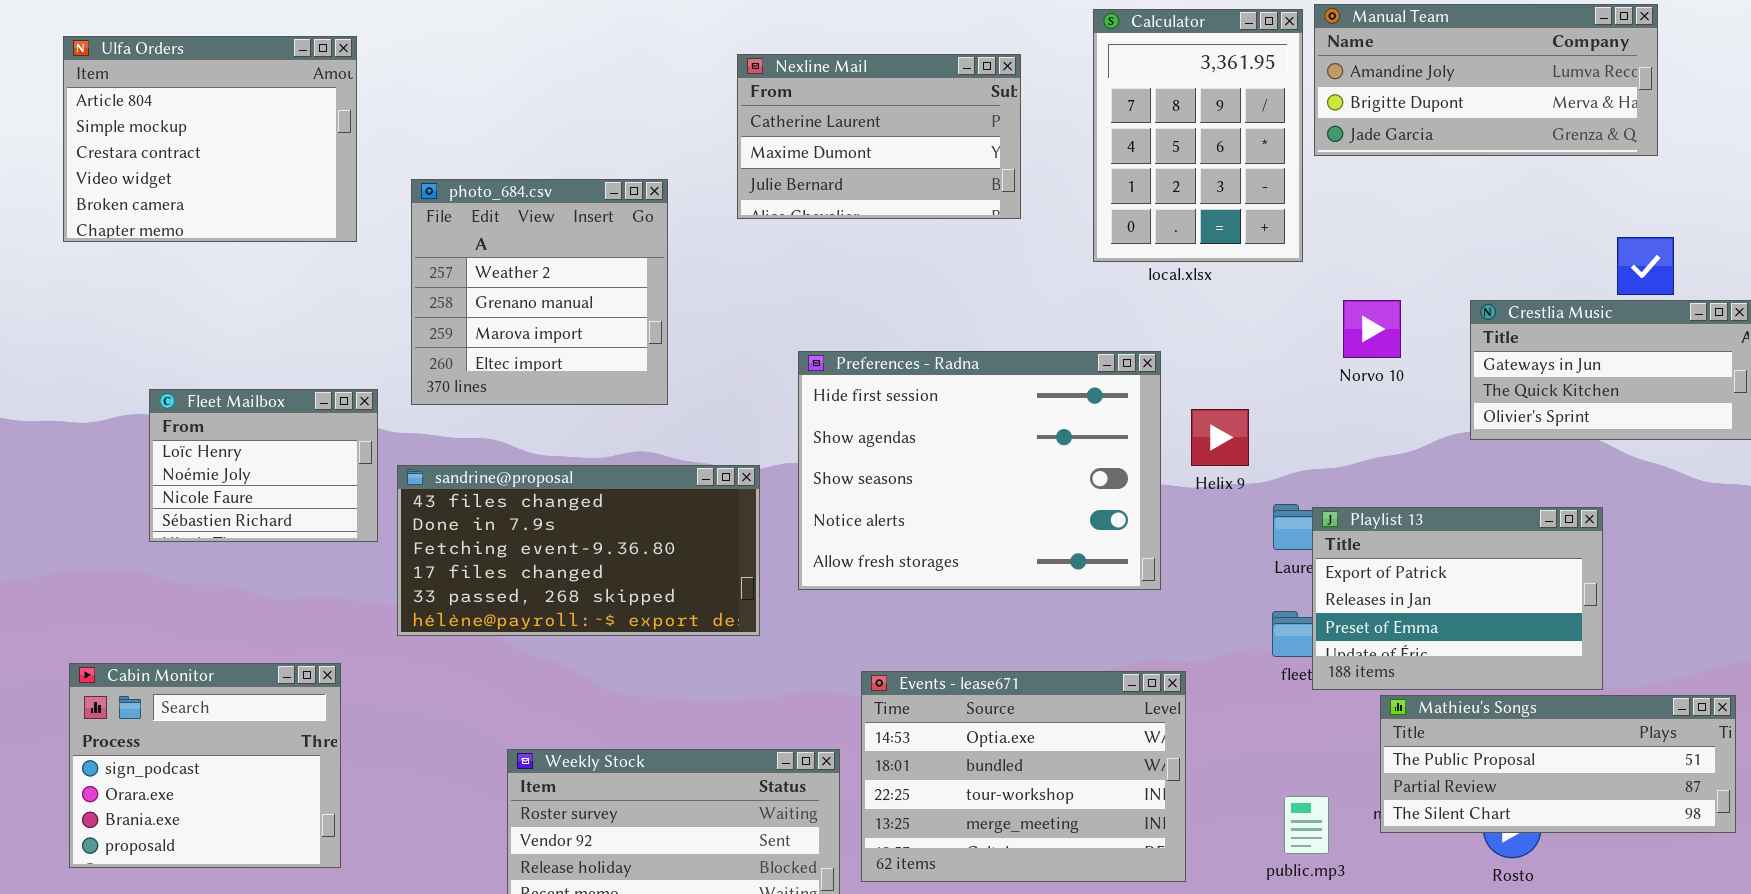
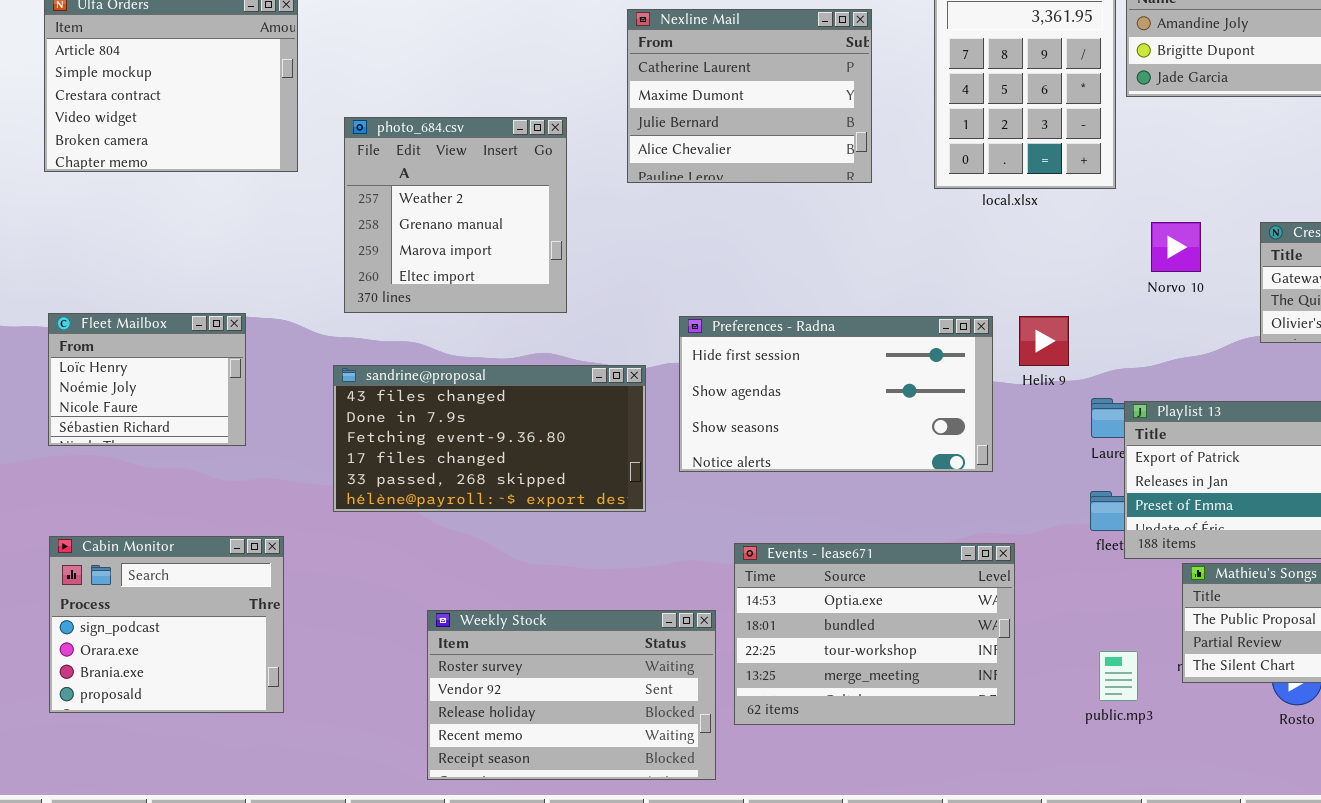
Nexline Mail: [737,54,1021,219] -> [627,9,872,183], resized
Preferences - Radna: [798,351,1161,590] -> [679,316,993,472], resized
Fleet Mailbox: [149,389,378,542] -> [48,313,246,446], moved

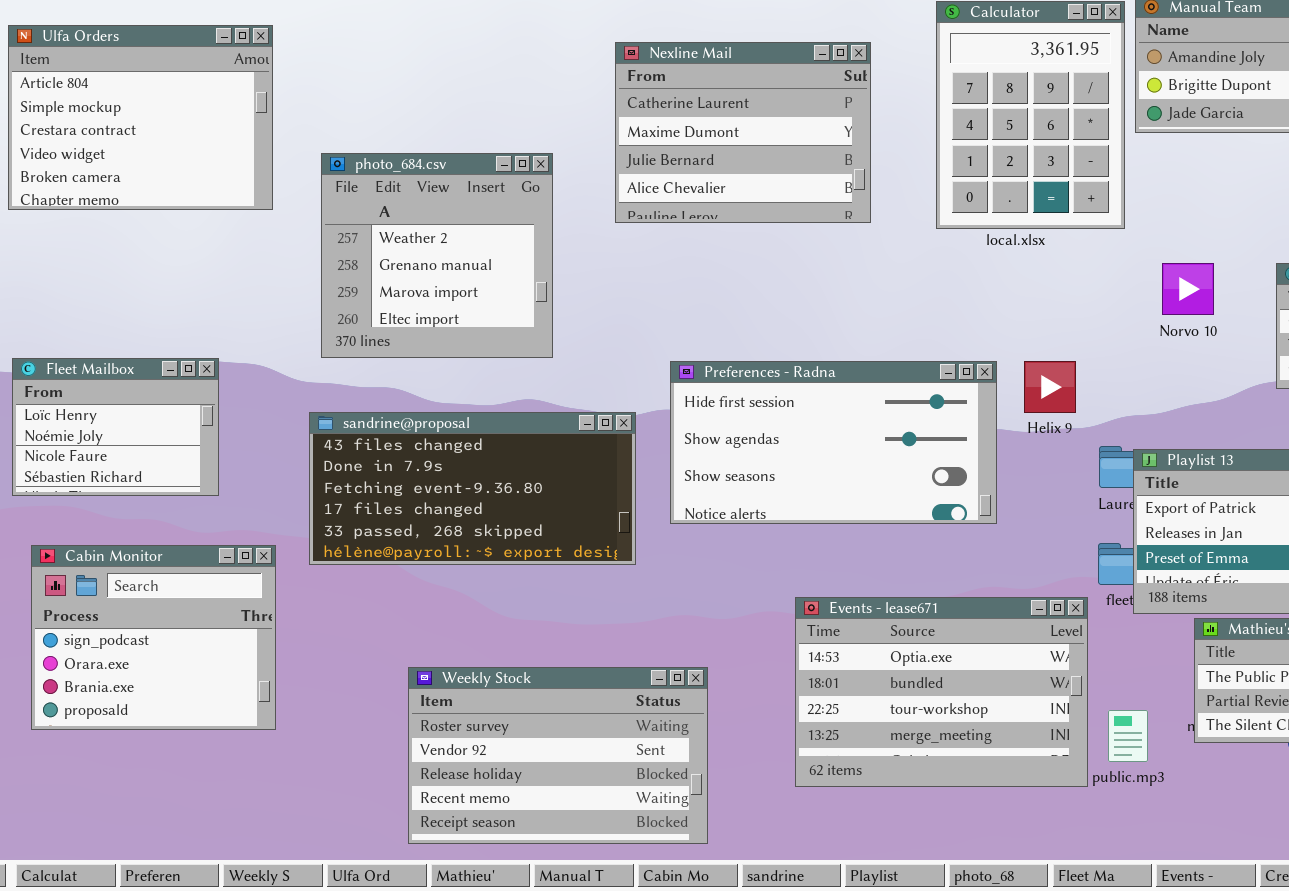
Cabin Monitor: [49,536,284,713] -> [31,545,276,730], moved
Events - lease671: [734,543,1015,725] -> [795,597,1088,787], moved

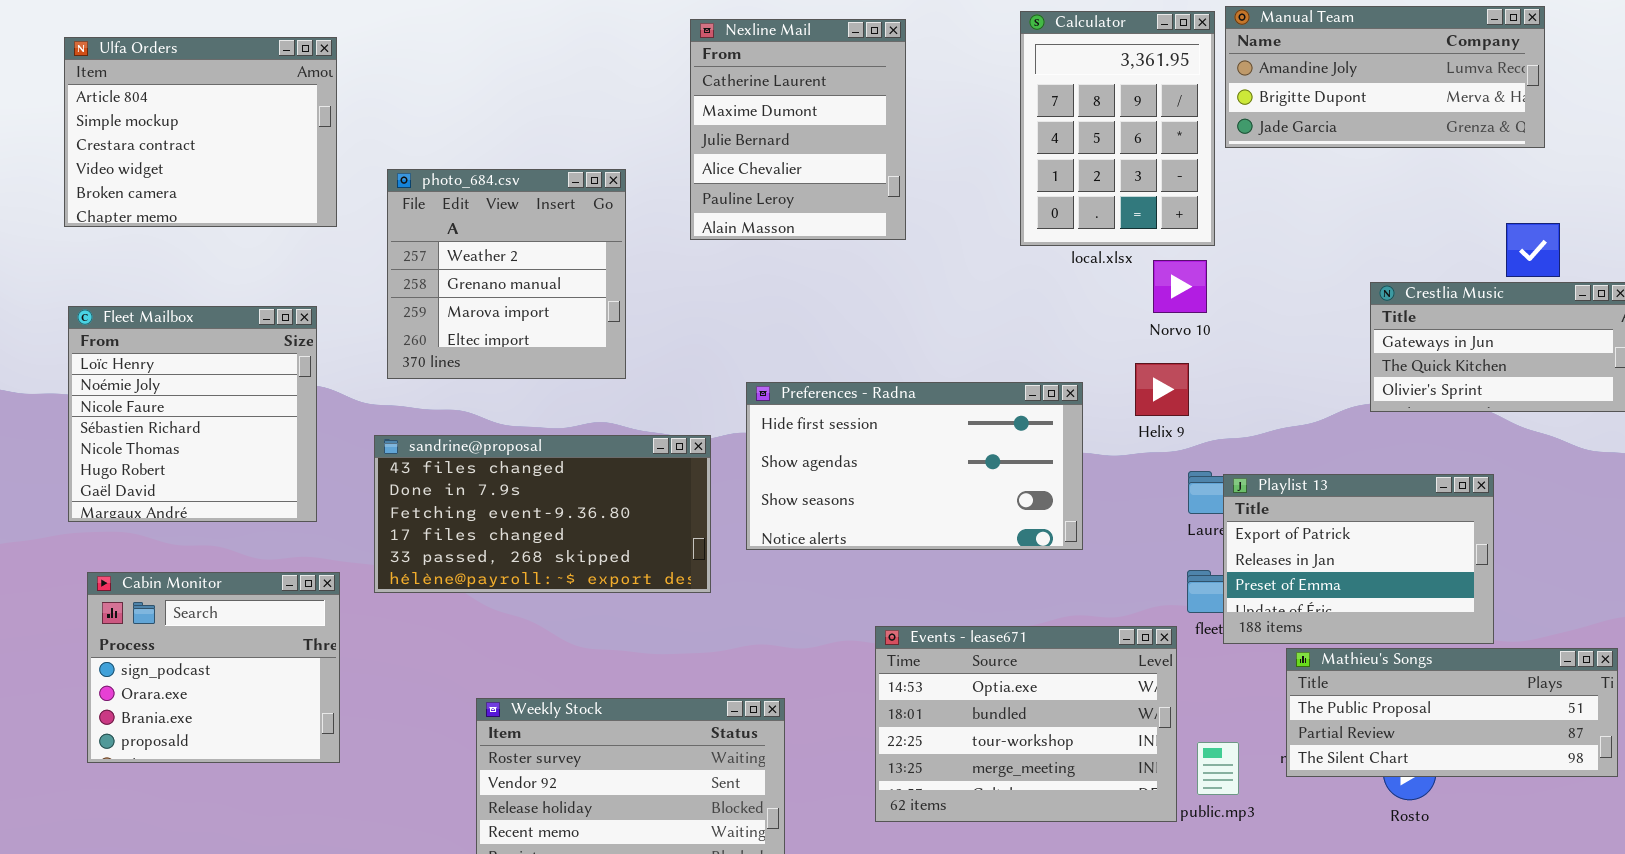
Nexline Mail: [615,42,871,223] -> [690,19,906,240], resized
Norvo 10: [1162,263,1214,315] -> [1153,260,1207,313], moved
Fleet Mailbox: [12,358,219,496] -> [68,306,317,522], resized
Helix 9: [1024,361,1076,413] -> [1135,363,1189,416], moved

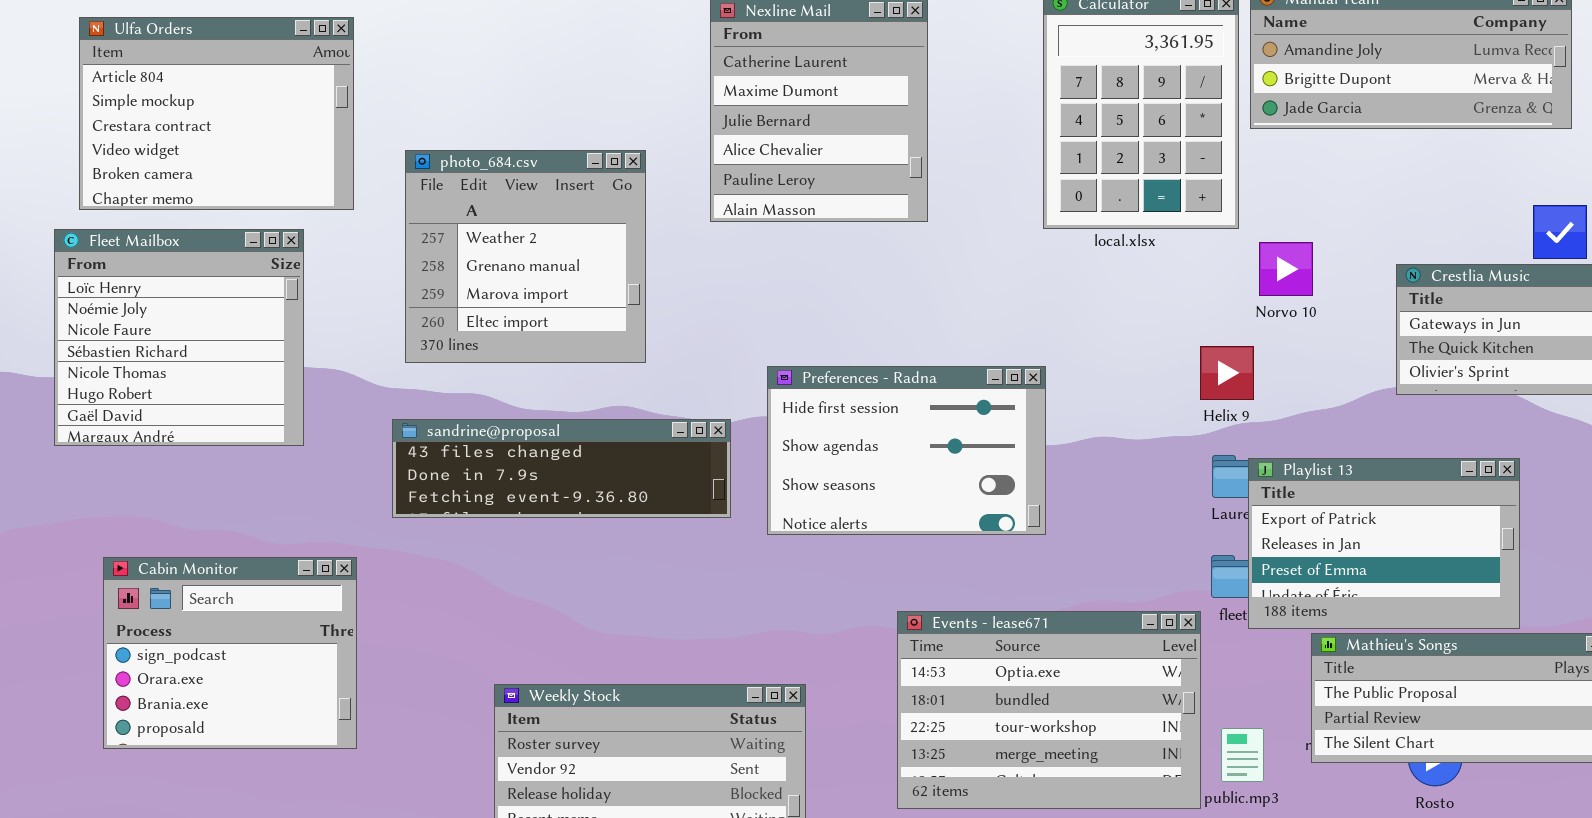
Norvo 10: [1153,260,1207,313] -> [1259,242,1313,296], moved
Fleet Mailbox: [68,306,317,522] -> [54,229,304,446], moved
Helix 9: [1135,363,1189,416] -> [1200,346,1254,400], moved
Preferences - Radna: [746,382,1083,550] -> [767,366,1046,535], resized
sandrine@proposal: [374,435,711,593] -> [392,419,731,518], resized

